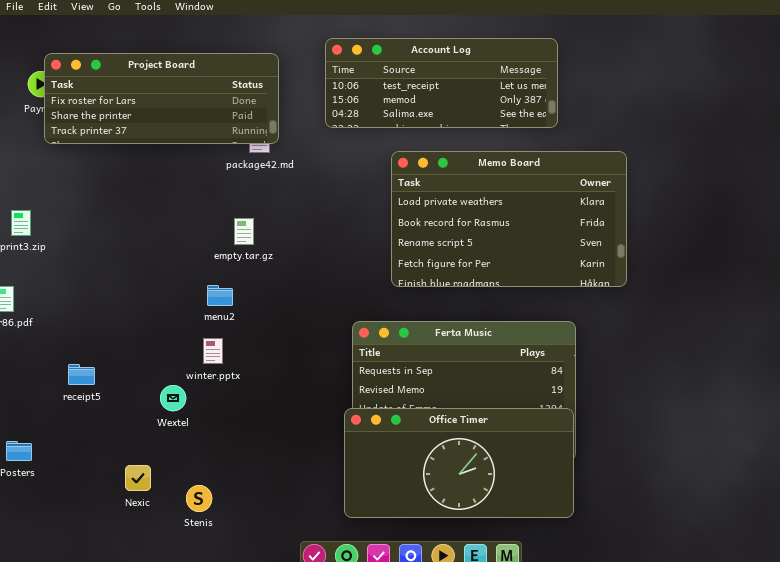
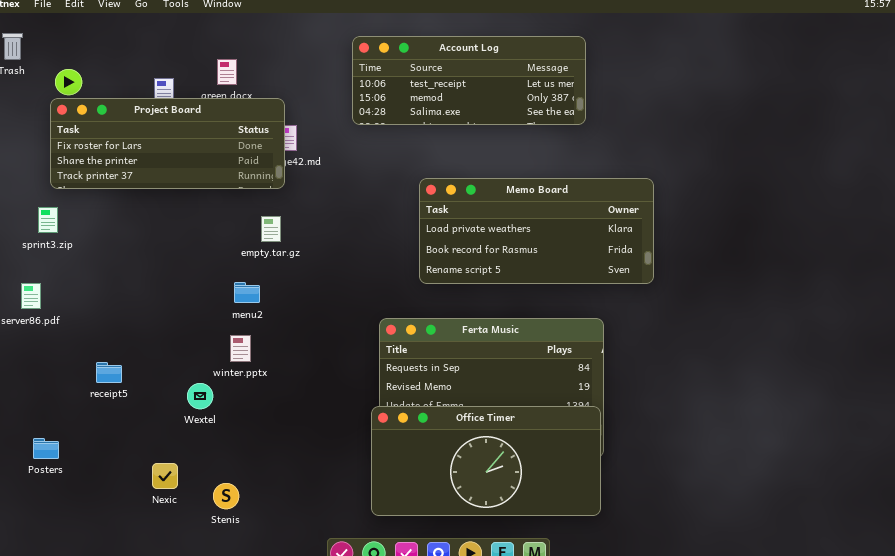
Project Board: [44,53,279,144] -> [50,98,285,189], moved
Memo Board: [391,151,627,287] -> [419,178,654,284], resized

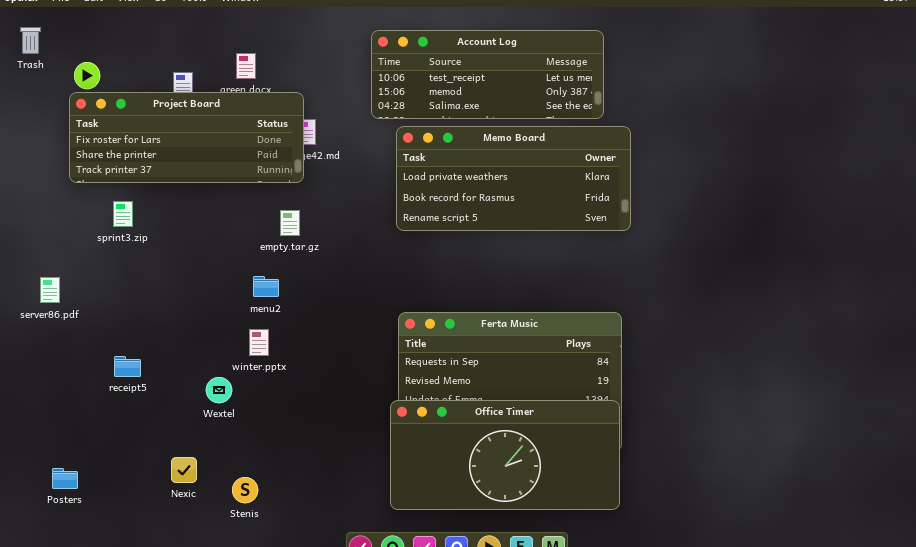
Memo Board: [419,178,654,284] -> [396,126,631,231], moved
sprint3.zip: [38,207,58,233] -> [113,201,133,227], moved
Posters: [33,438,59,459] -> [52,468,78,489], moved

